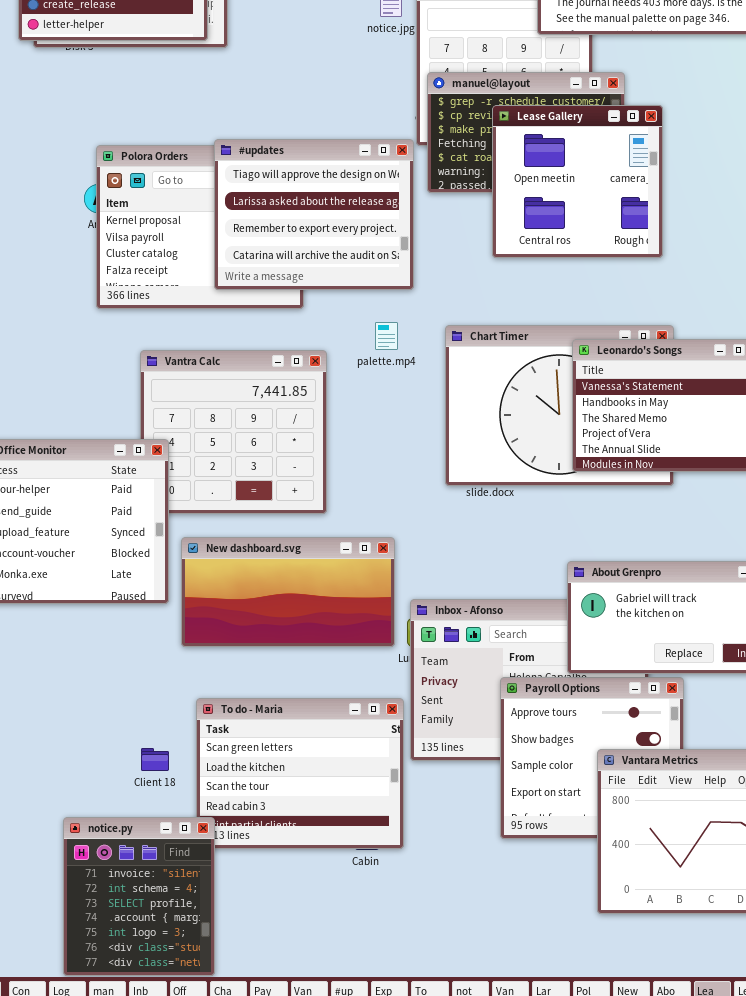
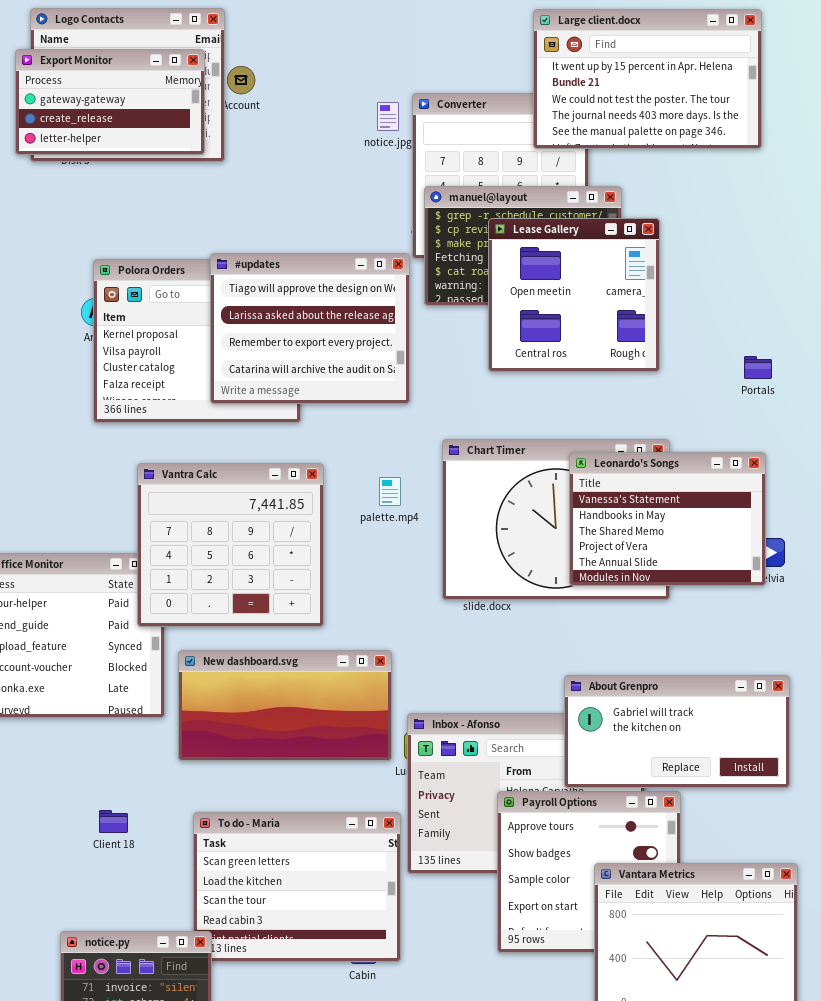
palette.mp4: [375,322,398,350] -> [379,477,401,506], moved
Vantra Calc: [140,350,327,514] -> [137,463,324,627], raised
Client 18: [141,748,169,771] -> [99,810,128,833], moved

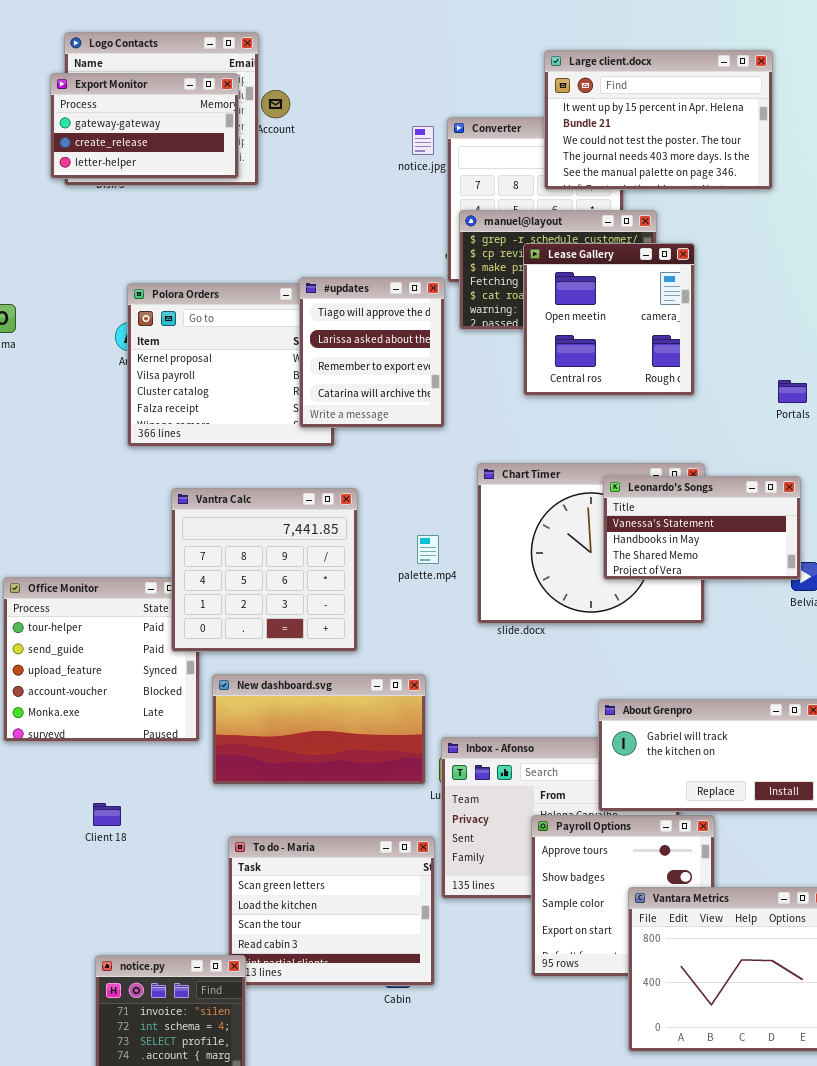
Large client.docx: [533,9,762,149] -> [544,50,773,190], moved
#updates: [210,253,410,404] -> [299,277,445,428], resized
Leonardo's Songs: [569,452,766,586] -> [603,476,801,580], resized
palette.mp4: [379,477,401,506] -> [417,535,439,564], moved
Client 18: [99,810,128,833] -> [93,803,121,826], moved

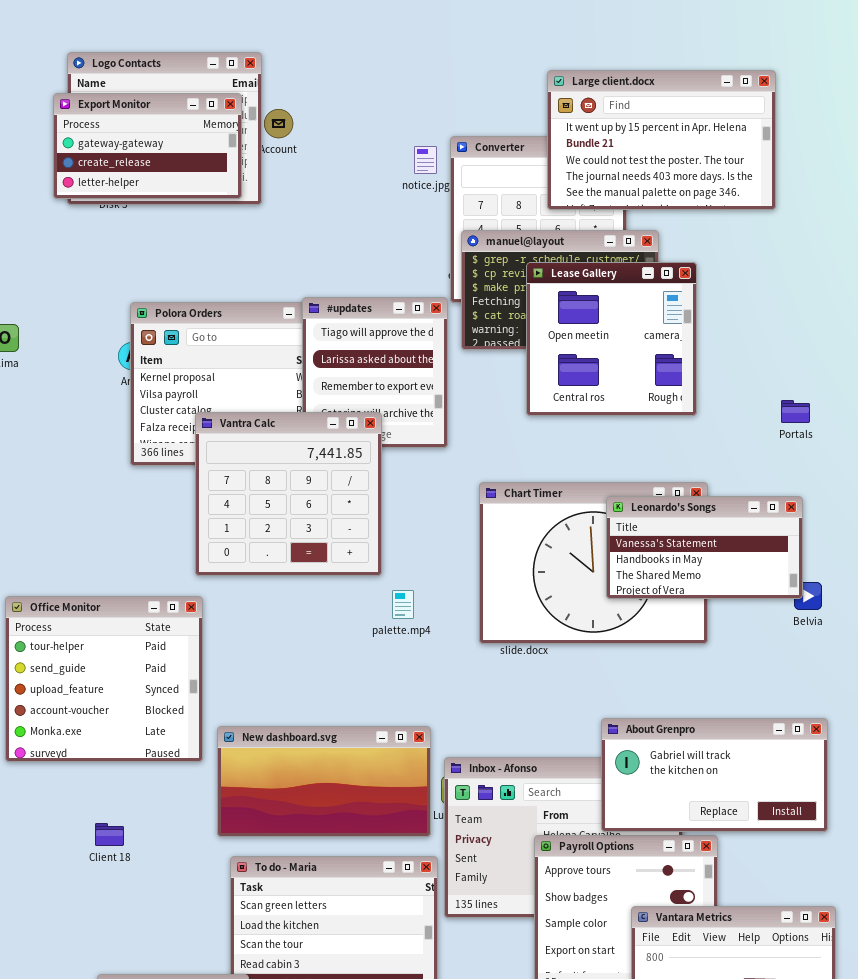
Vantra Calc: [171,488,358,652] -> [195,412,382,576], moved
palette.mp4: [417,535,439,564] -> [392,590,414,619], moved
New dashboard.svg: [212,674,426,785] -> [217,726,431,837], moved

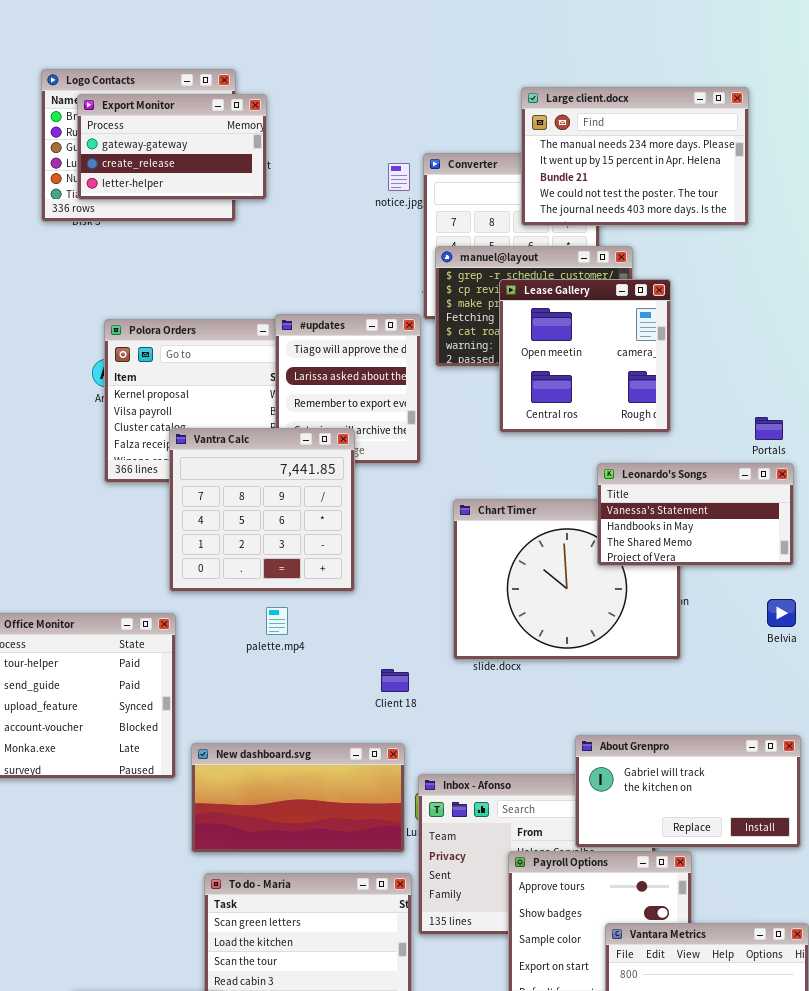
Large client.docx: [547,70,776,210] -> [521,87,749,226], scrolled up 1 row
Export Monitor: [53,93,242,199] -> [77,94,267,200], moved
Leonardo's Songs: [606,496,803,599] -> [597,463,794,566], moved
palette.mp4: [392,590,414,619] -> [266,607,288,635], moved
Client 18: [95,823,124,846] -> [381,669,409,692], moved

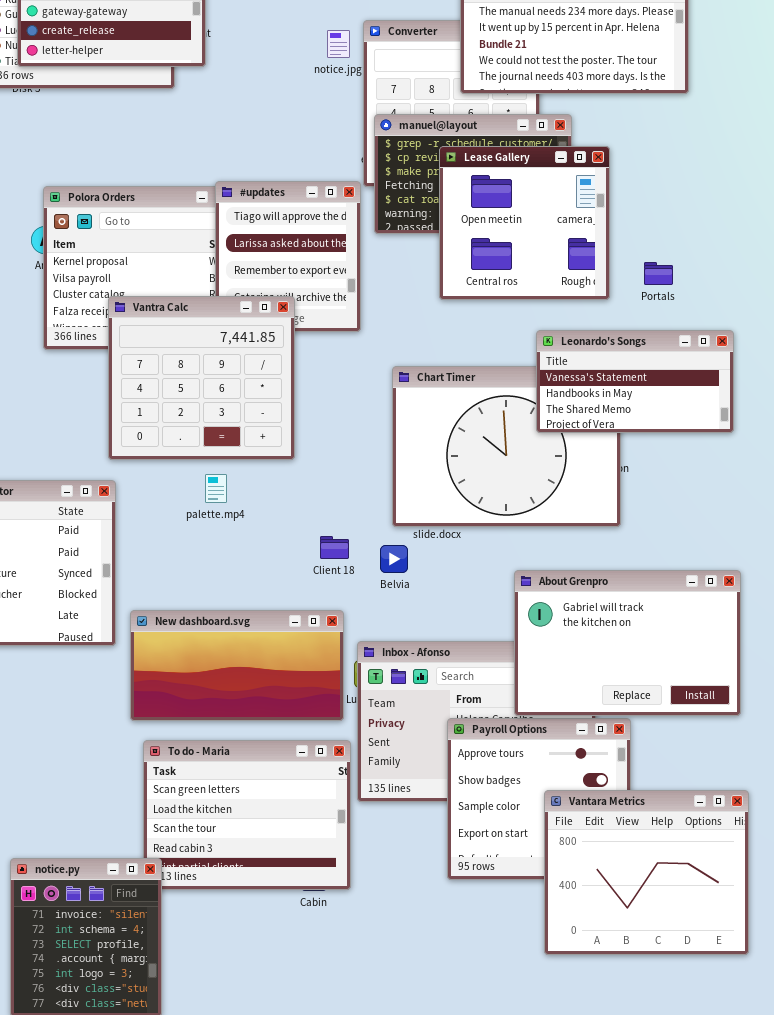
Portals: [755,417,783,440] -> [644,262,673,285], moved
Belvia: [767,599,796,627] -> [380,545,408,573], moved
About Grenpro: [575,735,801,848] -> [514,570,741,716], resized

